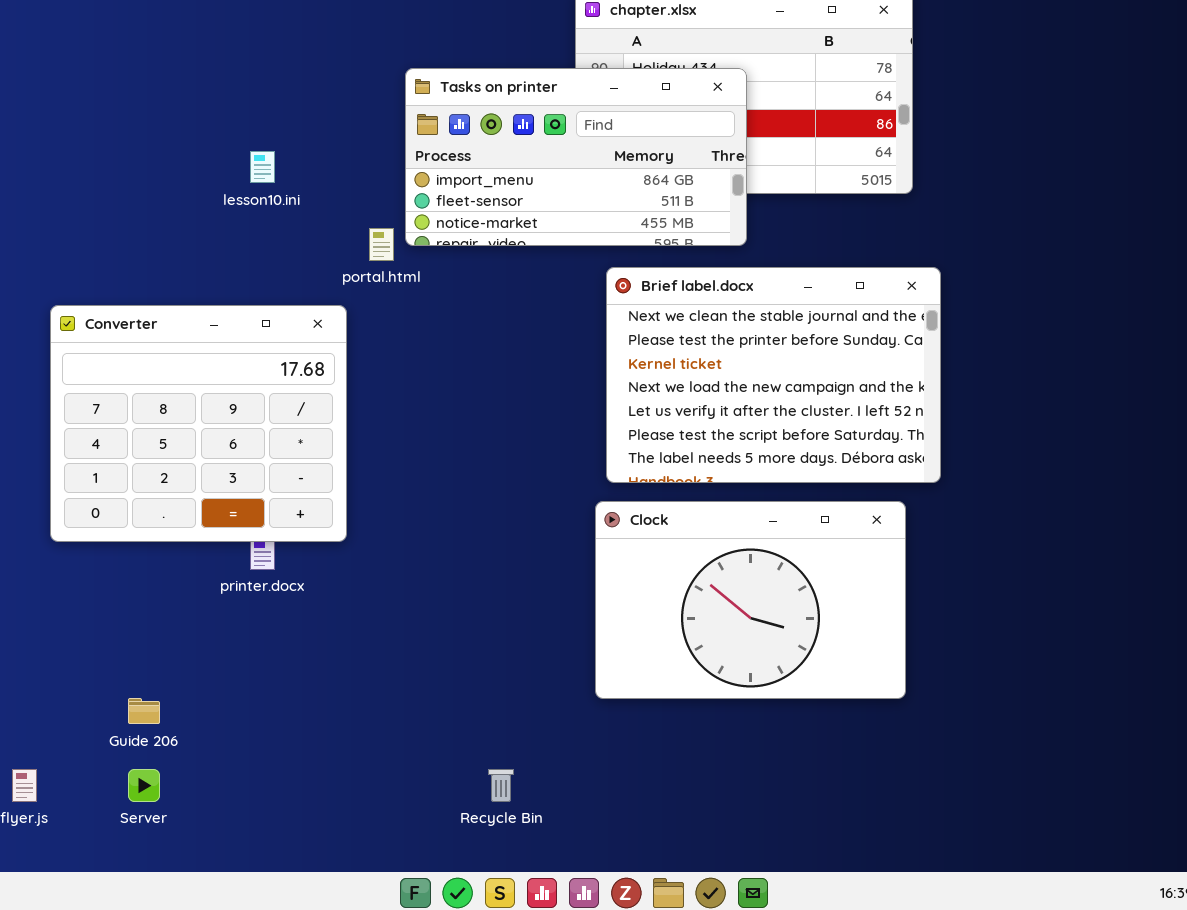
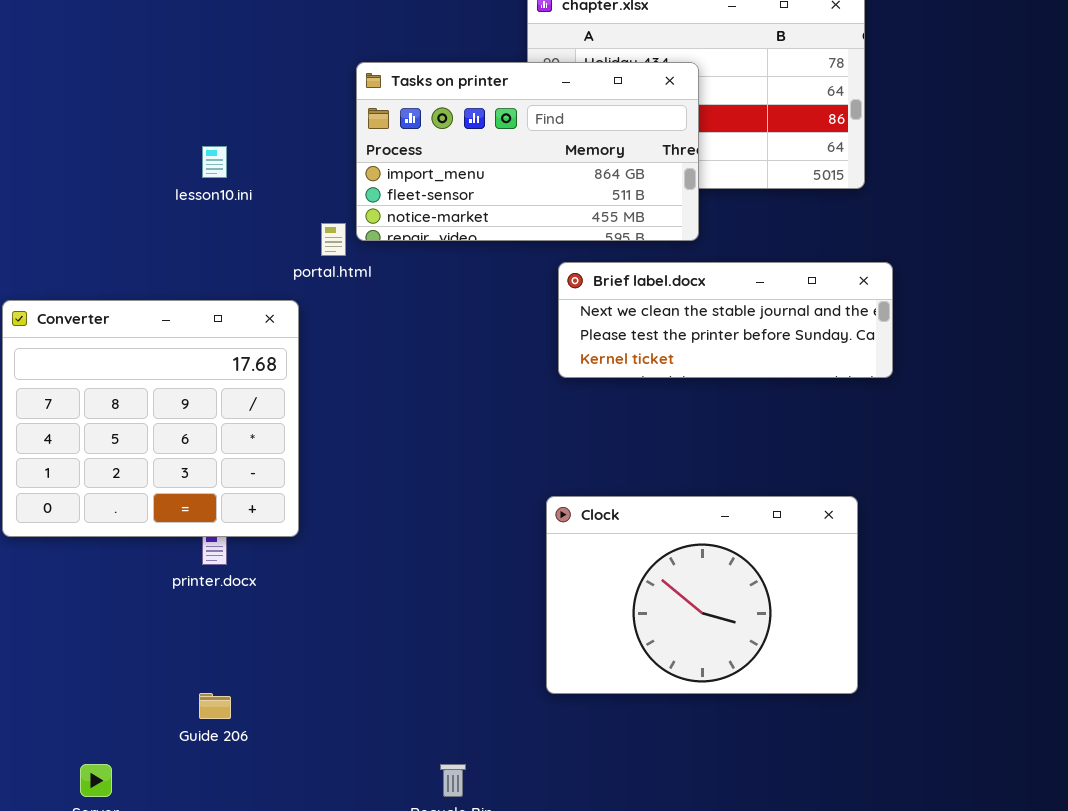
Brief label.docx: [606,267,941,483] -> [558,262,893,378], resized
Guide 206: [128,698,160,724] -> [199,693,231,719], moved

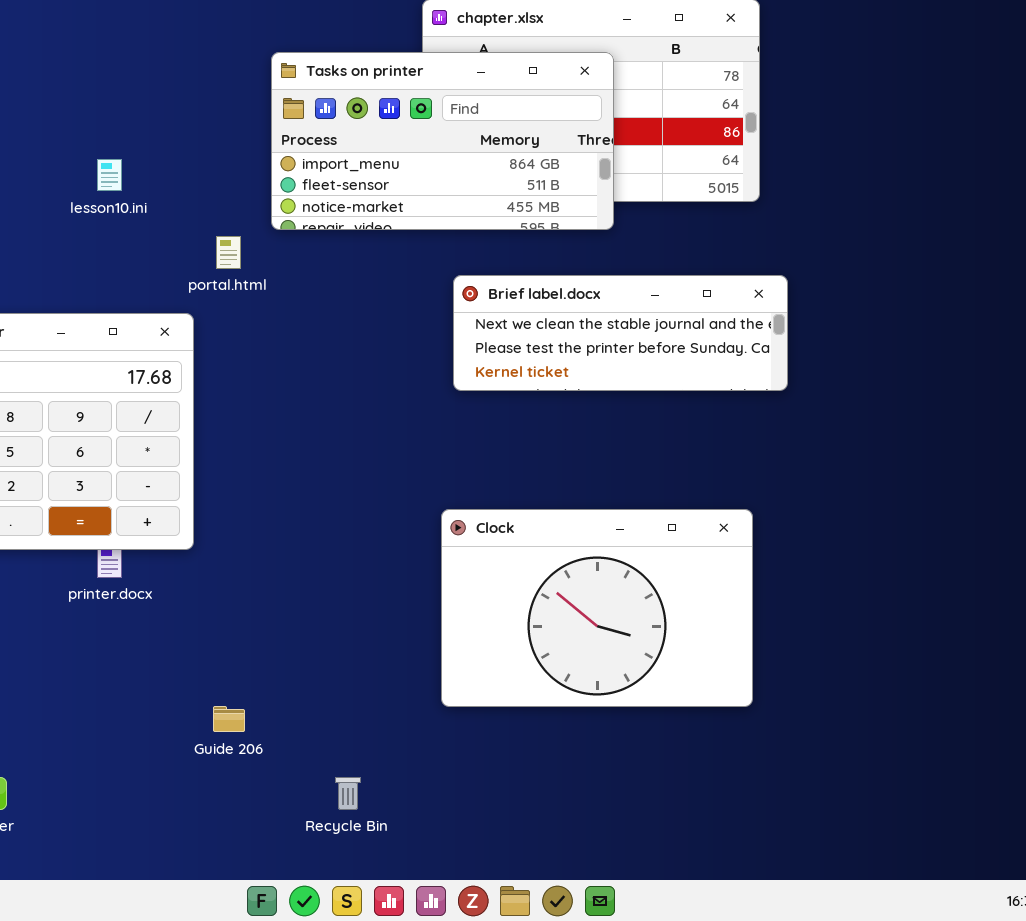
Tasks on printer: [356,62,699,241] -> [271,52,614,230], moved
Guide 206: [199,693,231,719] -> [213,706,245,732], moved

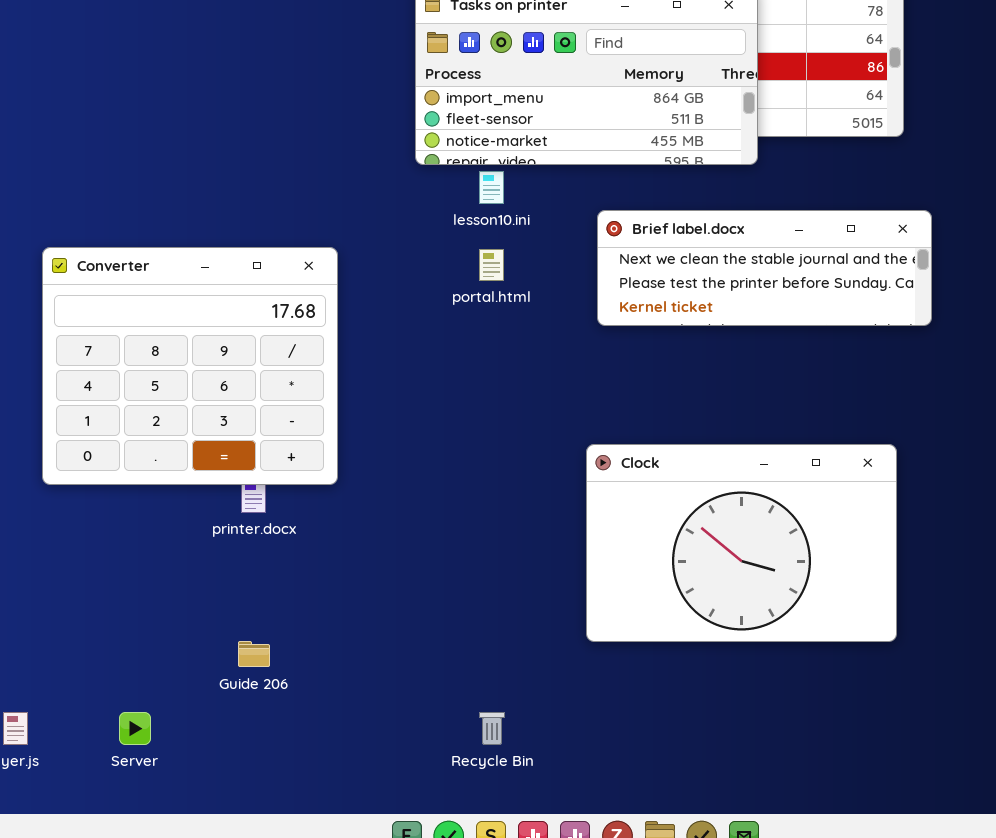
lesson10.ini: [97,159,122,191] -> [479,171,504,204], moved
portal.html: [216,236,241,269] -> [479,249,504,281], moved
Guide 206: [213,706,245,732] -> [238,641,270,667], moved

